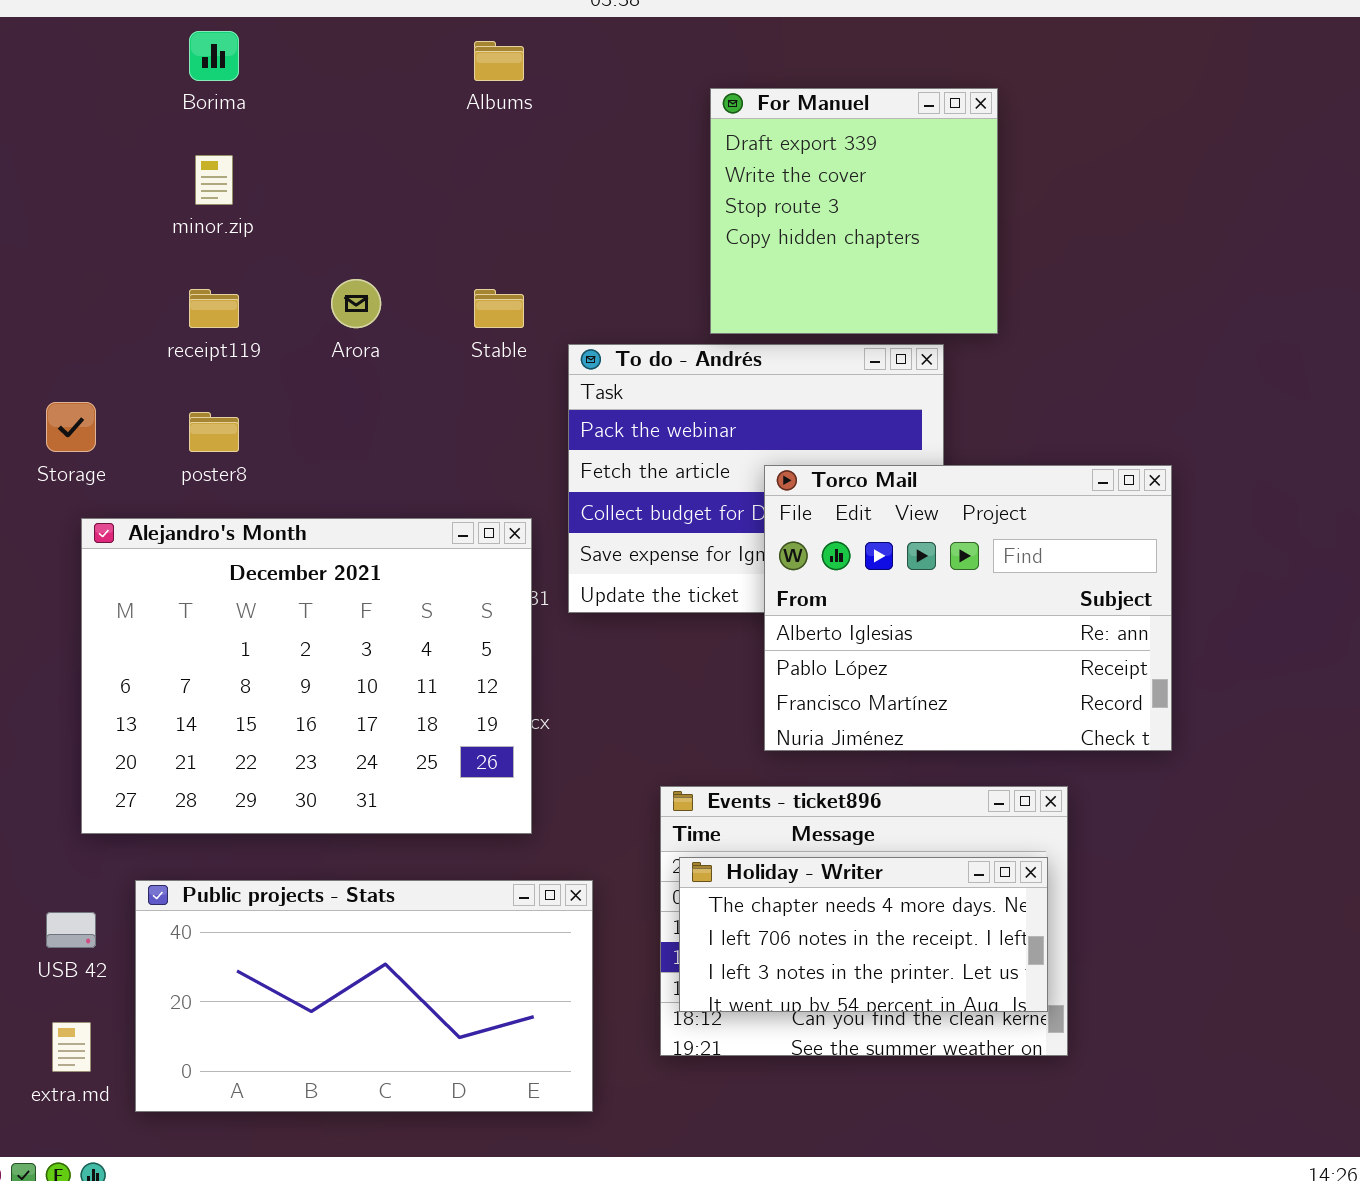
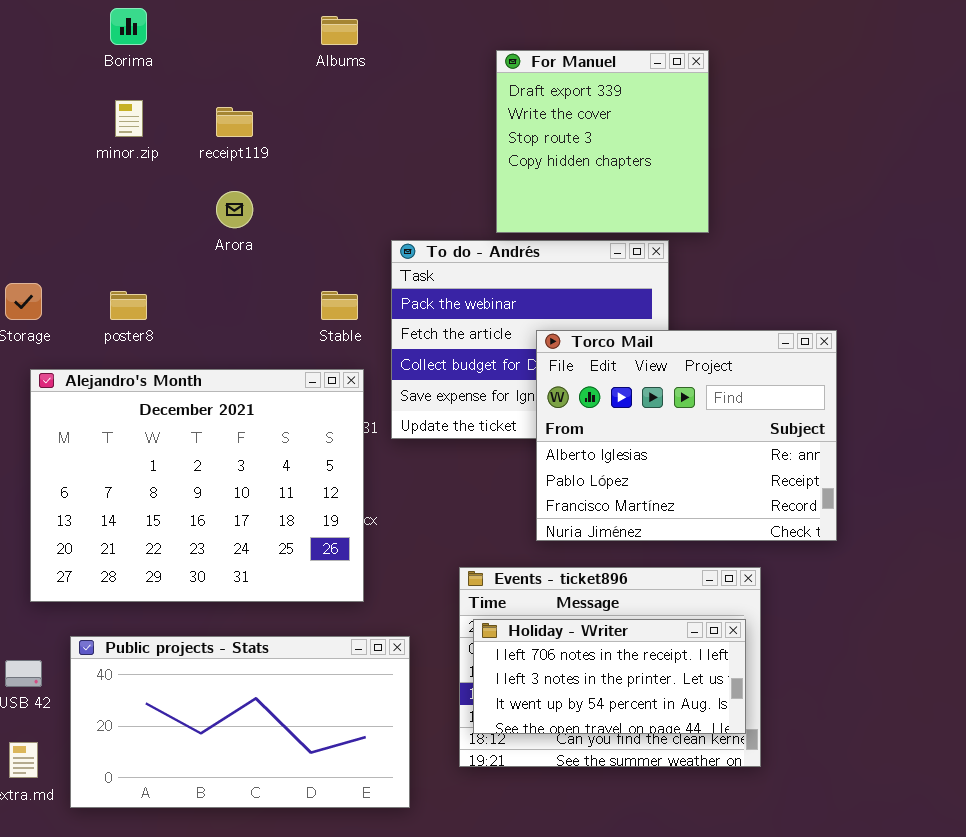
receipt119: [189,289,239,328] -> [216,107,253,137], moved
Stable: [474,289,524,328] -> [321,291,358,320], moved
Holiday - Writer: [679,857,1048,1012] -> [473,619,746,734], scrolled down 1 row

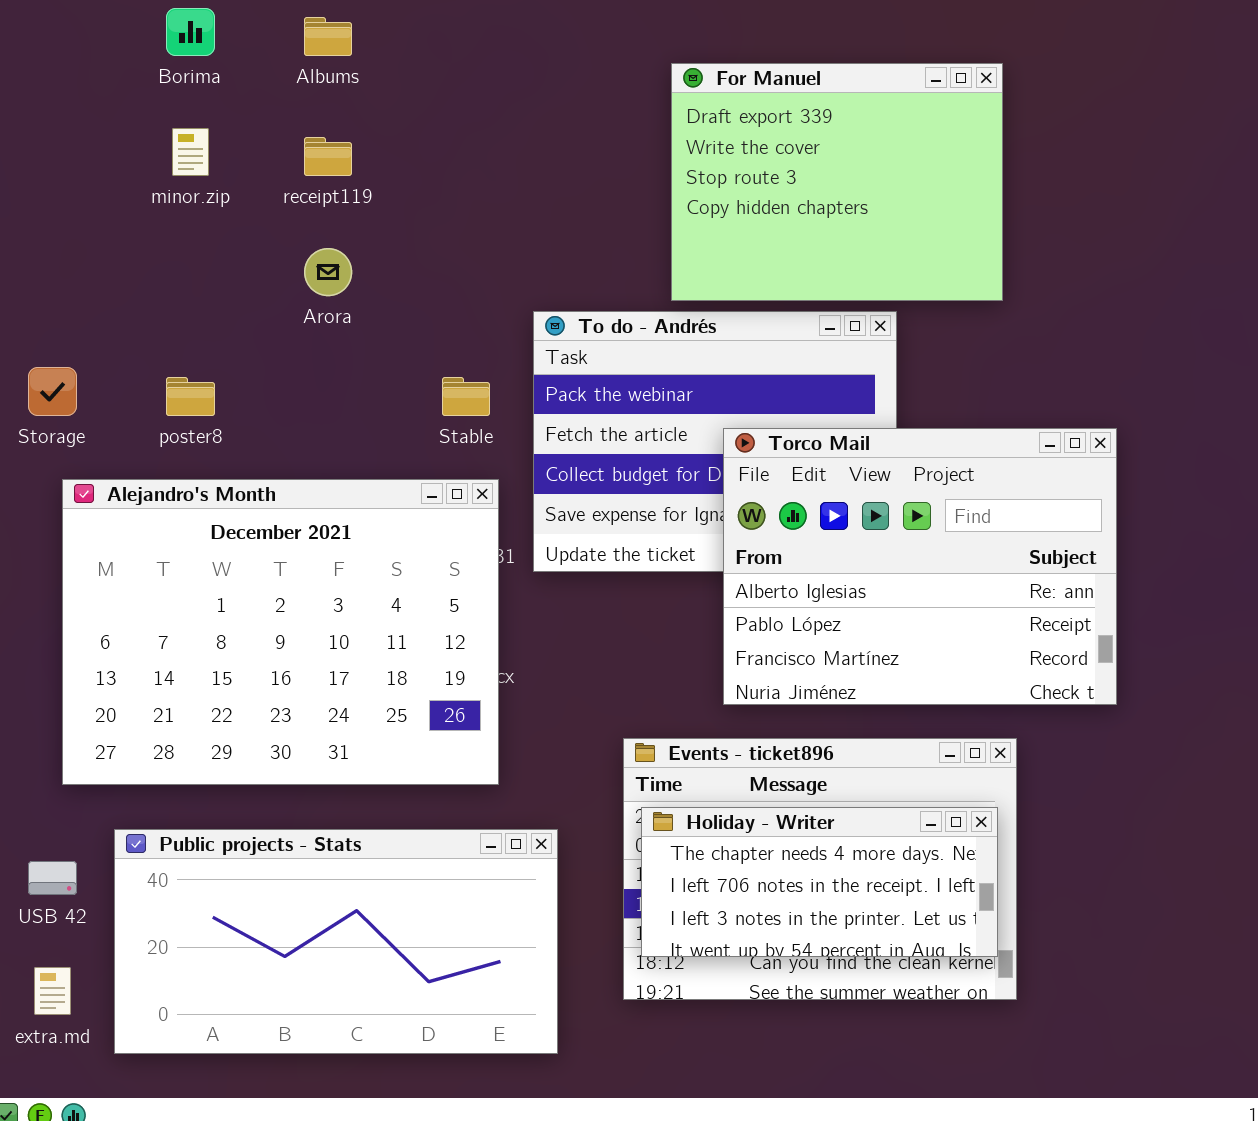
Albums: [321,16,358,45] -> [304,17,352,56], moved
For Manuel: [496,50,709,233] -> [671,63,1003,301], resized
Holiday - Writer: [473,619,746,734] -> [641,807,998,957], scrolled up 1 row

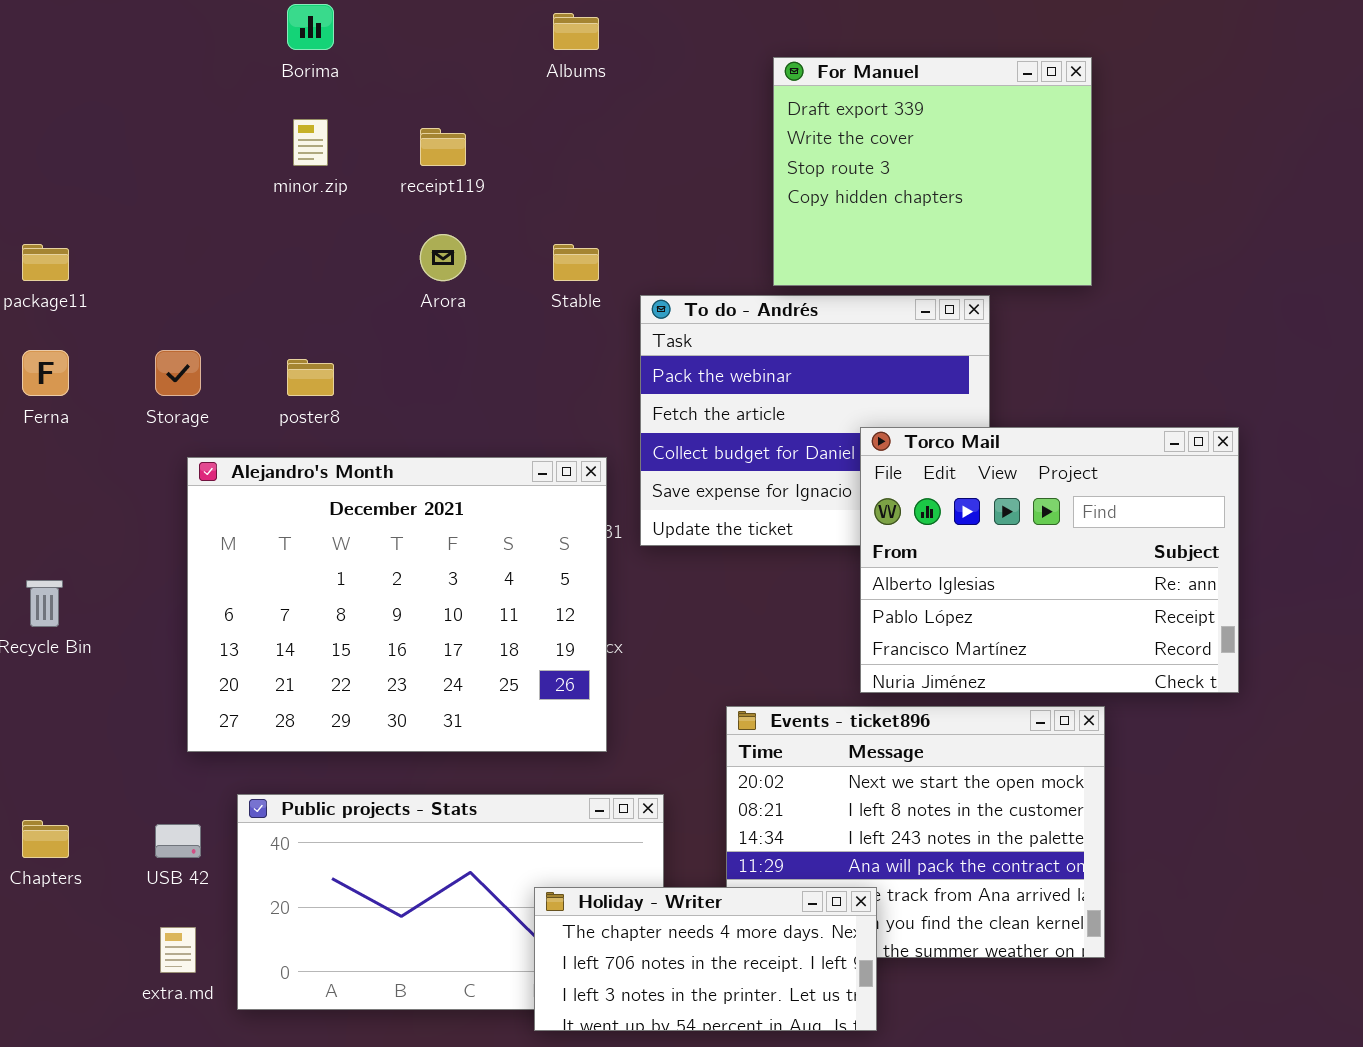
Albums: [304,17,352,56] -> [553,13,599,50], moved
Stable: [442,377,490,416] -> [553,244,599,281], moved
Torco Mail: [723,428,1117,705] -> [860,427,1239,693], moved
Holiday - Writer: [641,807,998,957] -> [534,887,877,1031], moved

